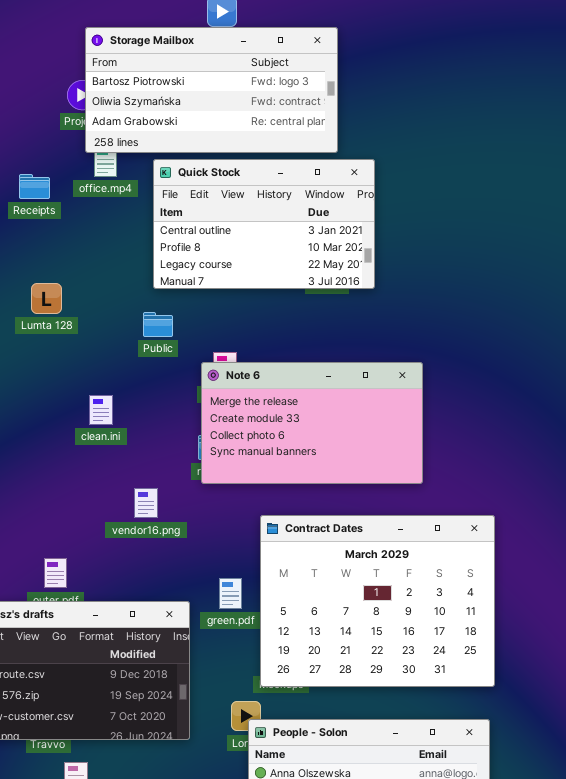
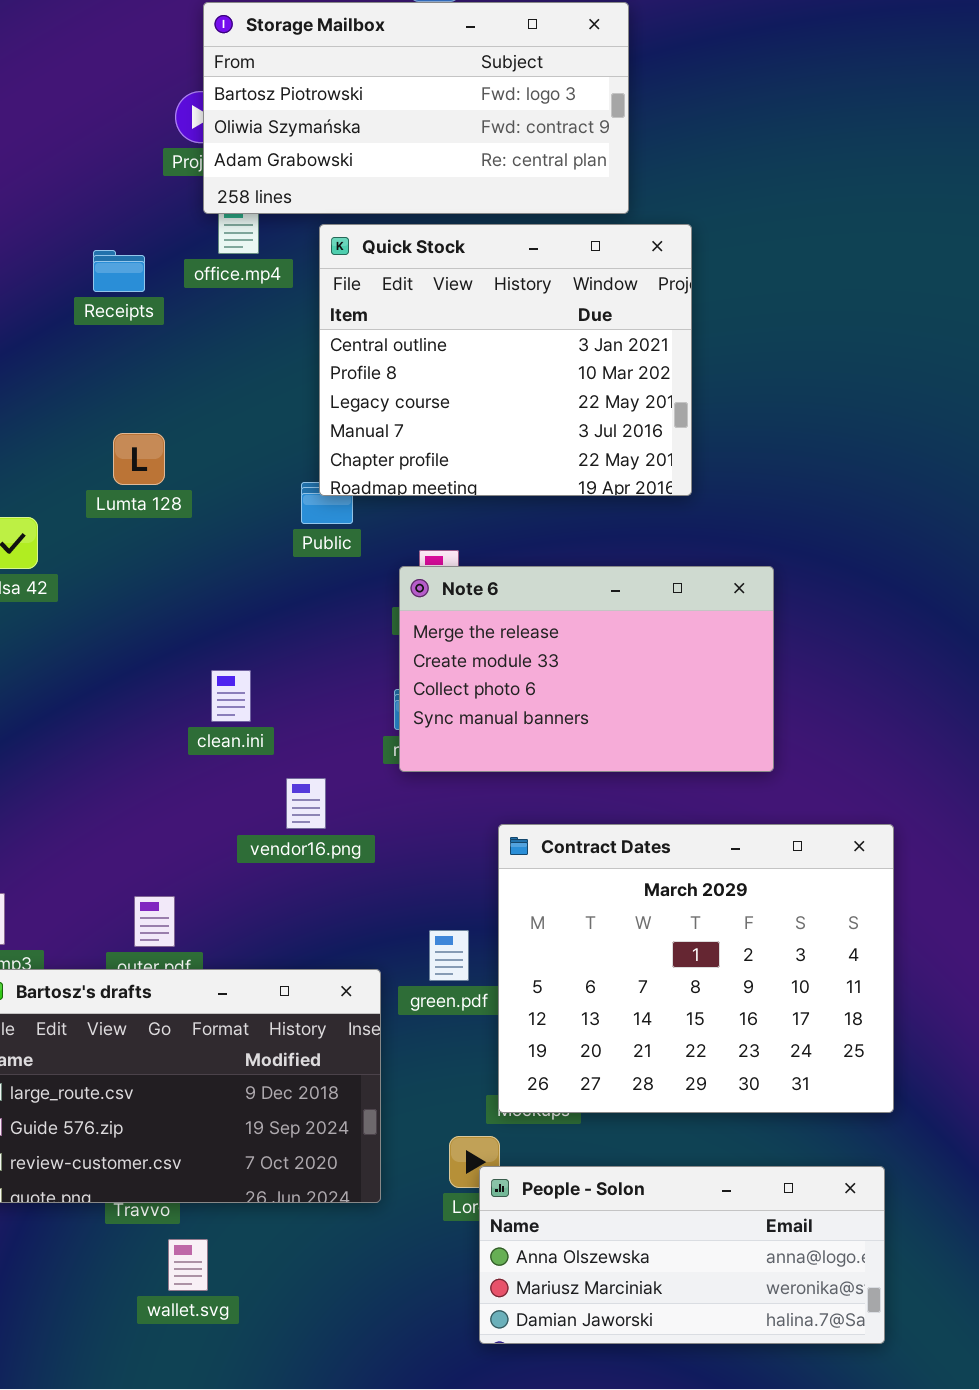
Quick Stock: [153,159,375,289] -> [319,224,692,496], resized
clean.ini: [89,395,113,425] -> [211,670,251,722], moved

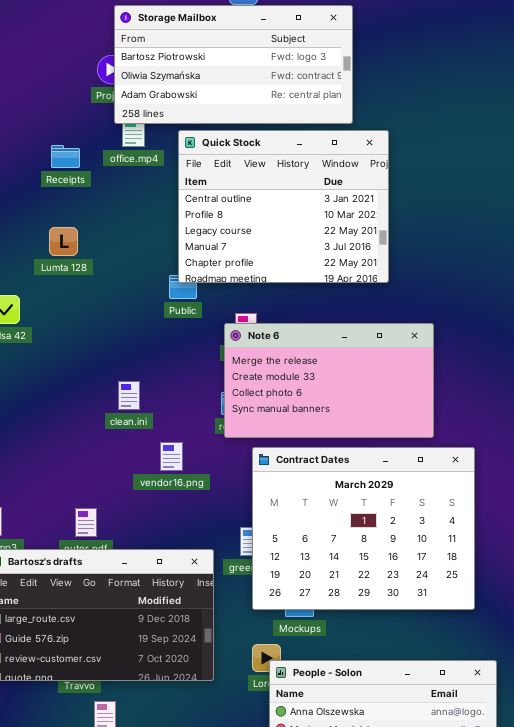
Lumta 128: [113,433,165,485] -> [49,227,78,256], moved
Contract Dates: [498,824,894,1113] -> [252,447,475,610], moved

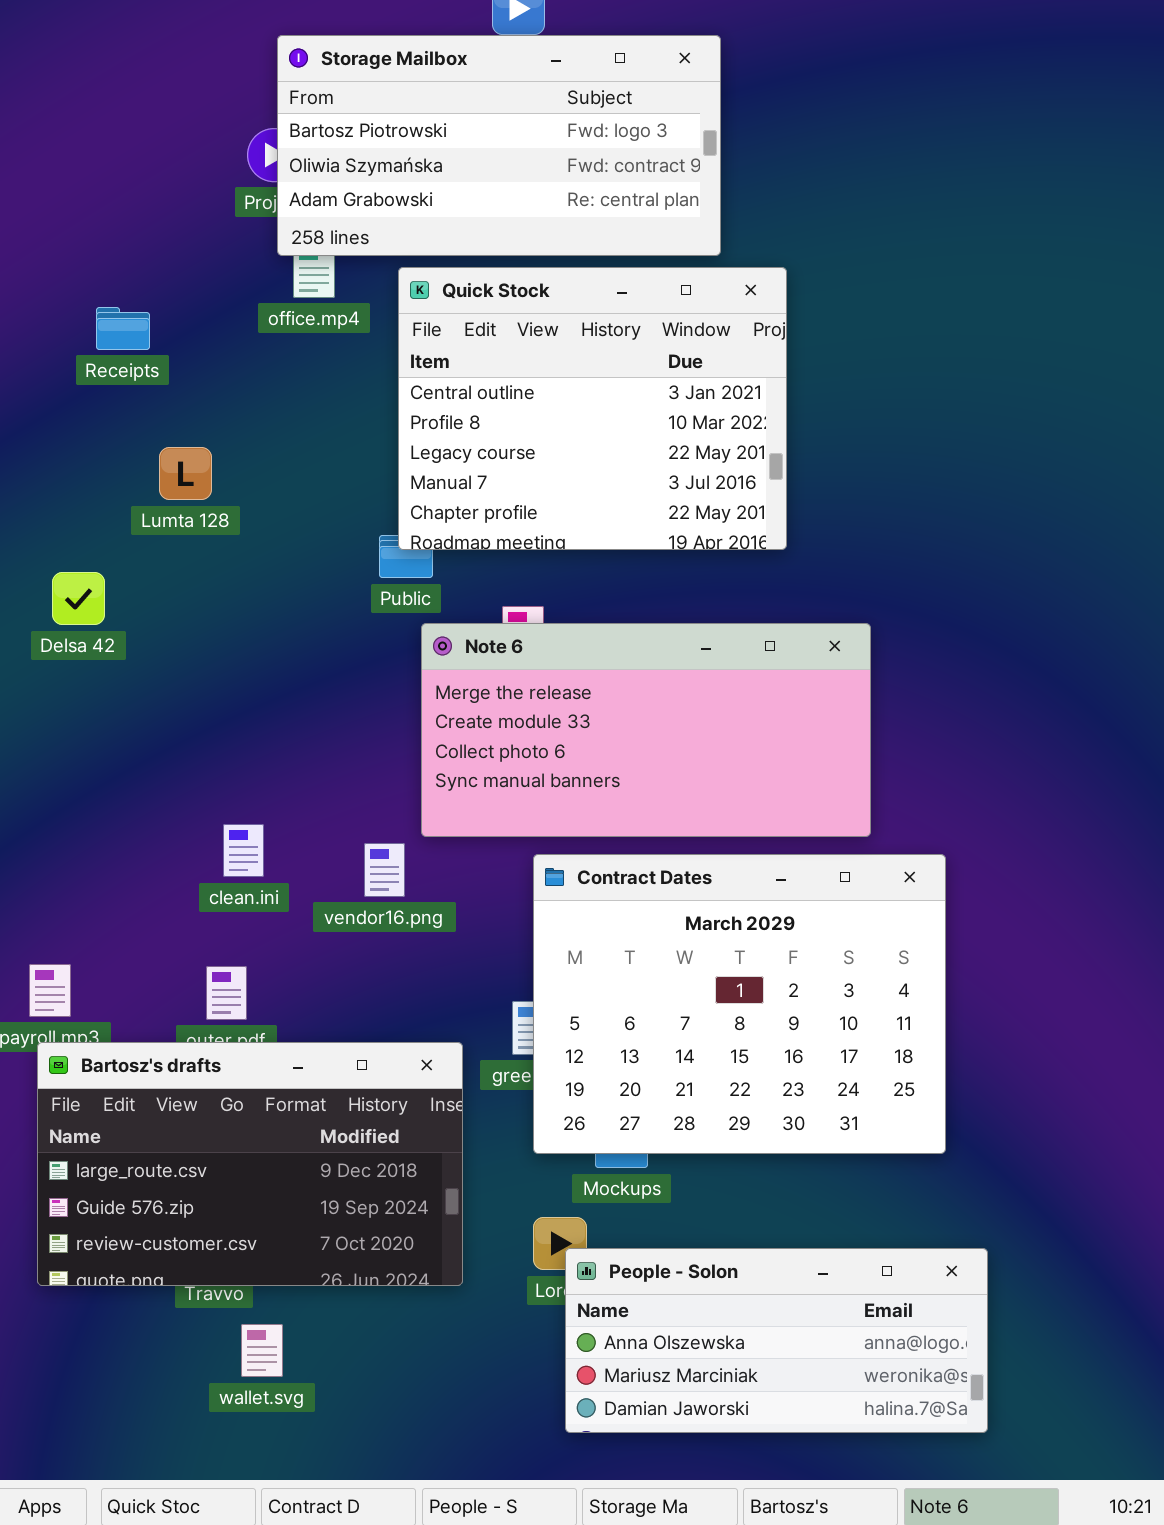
Receipts: [51,145,80,168] -> [96,307,150,350], moved
Note 6: [224,323,434,438] -> [421,623,871,837], resized
clean.ini: [118,381,140,410] -> [223,824,264,877], moved

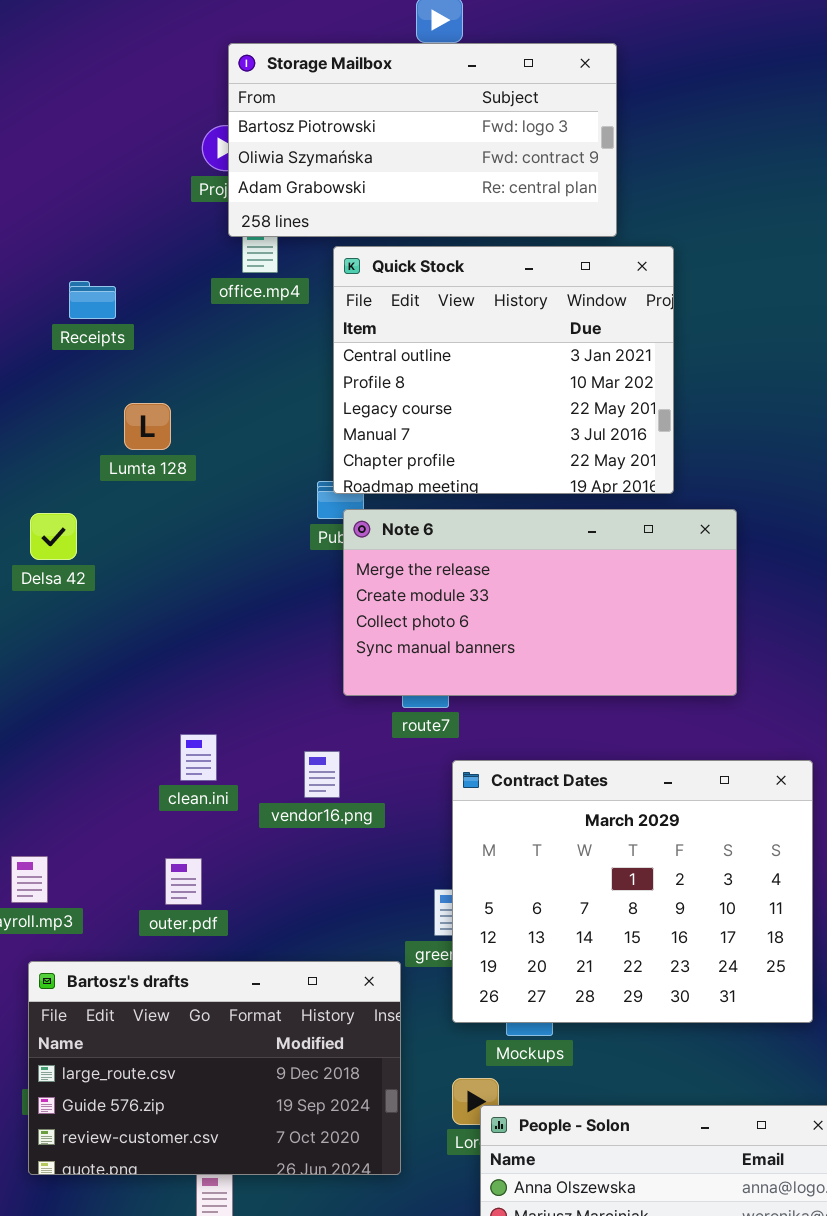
Note 6: [421,623,871,837] -> [343,509,737,696], moved
Bartosz's drafts: [37,1042,463,1286] -> [28,961,401,1175], moved

